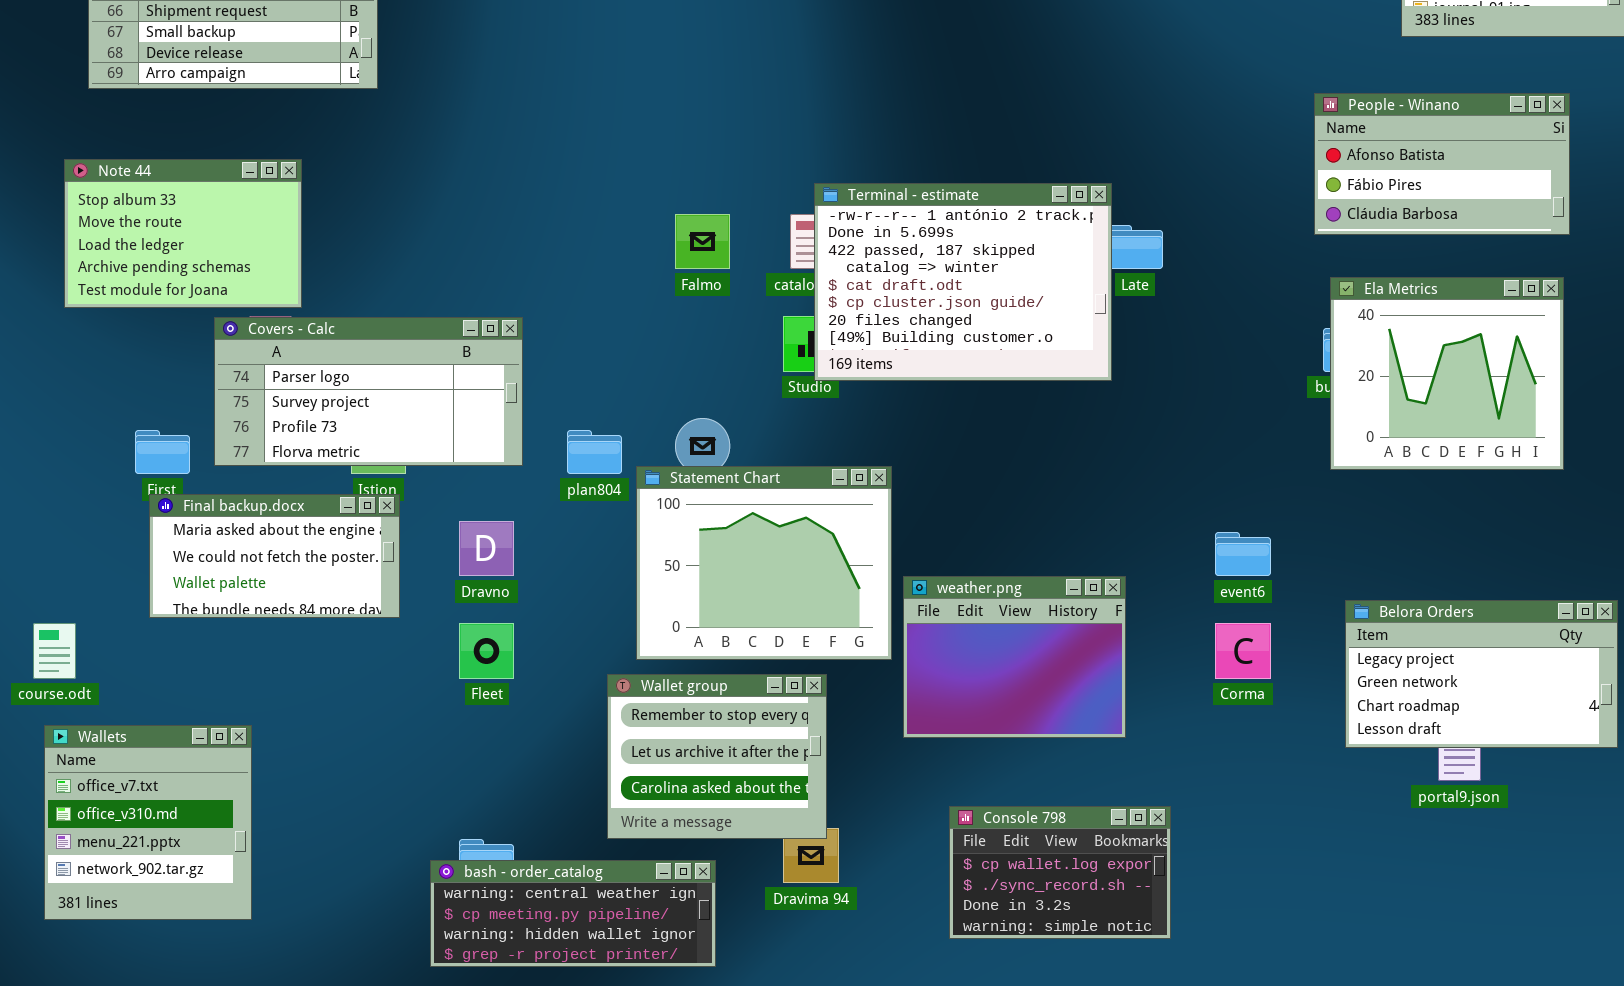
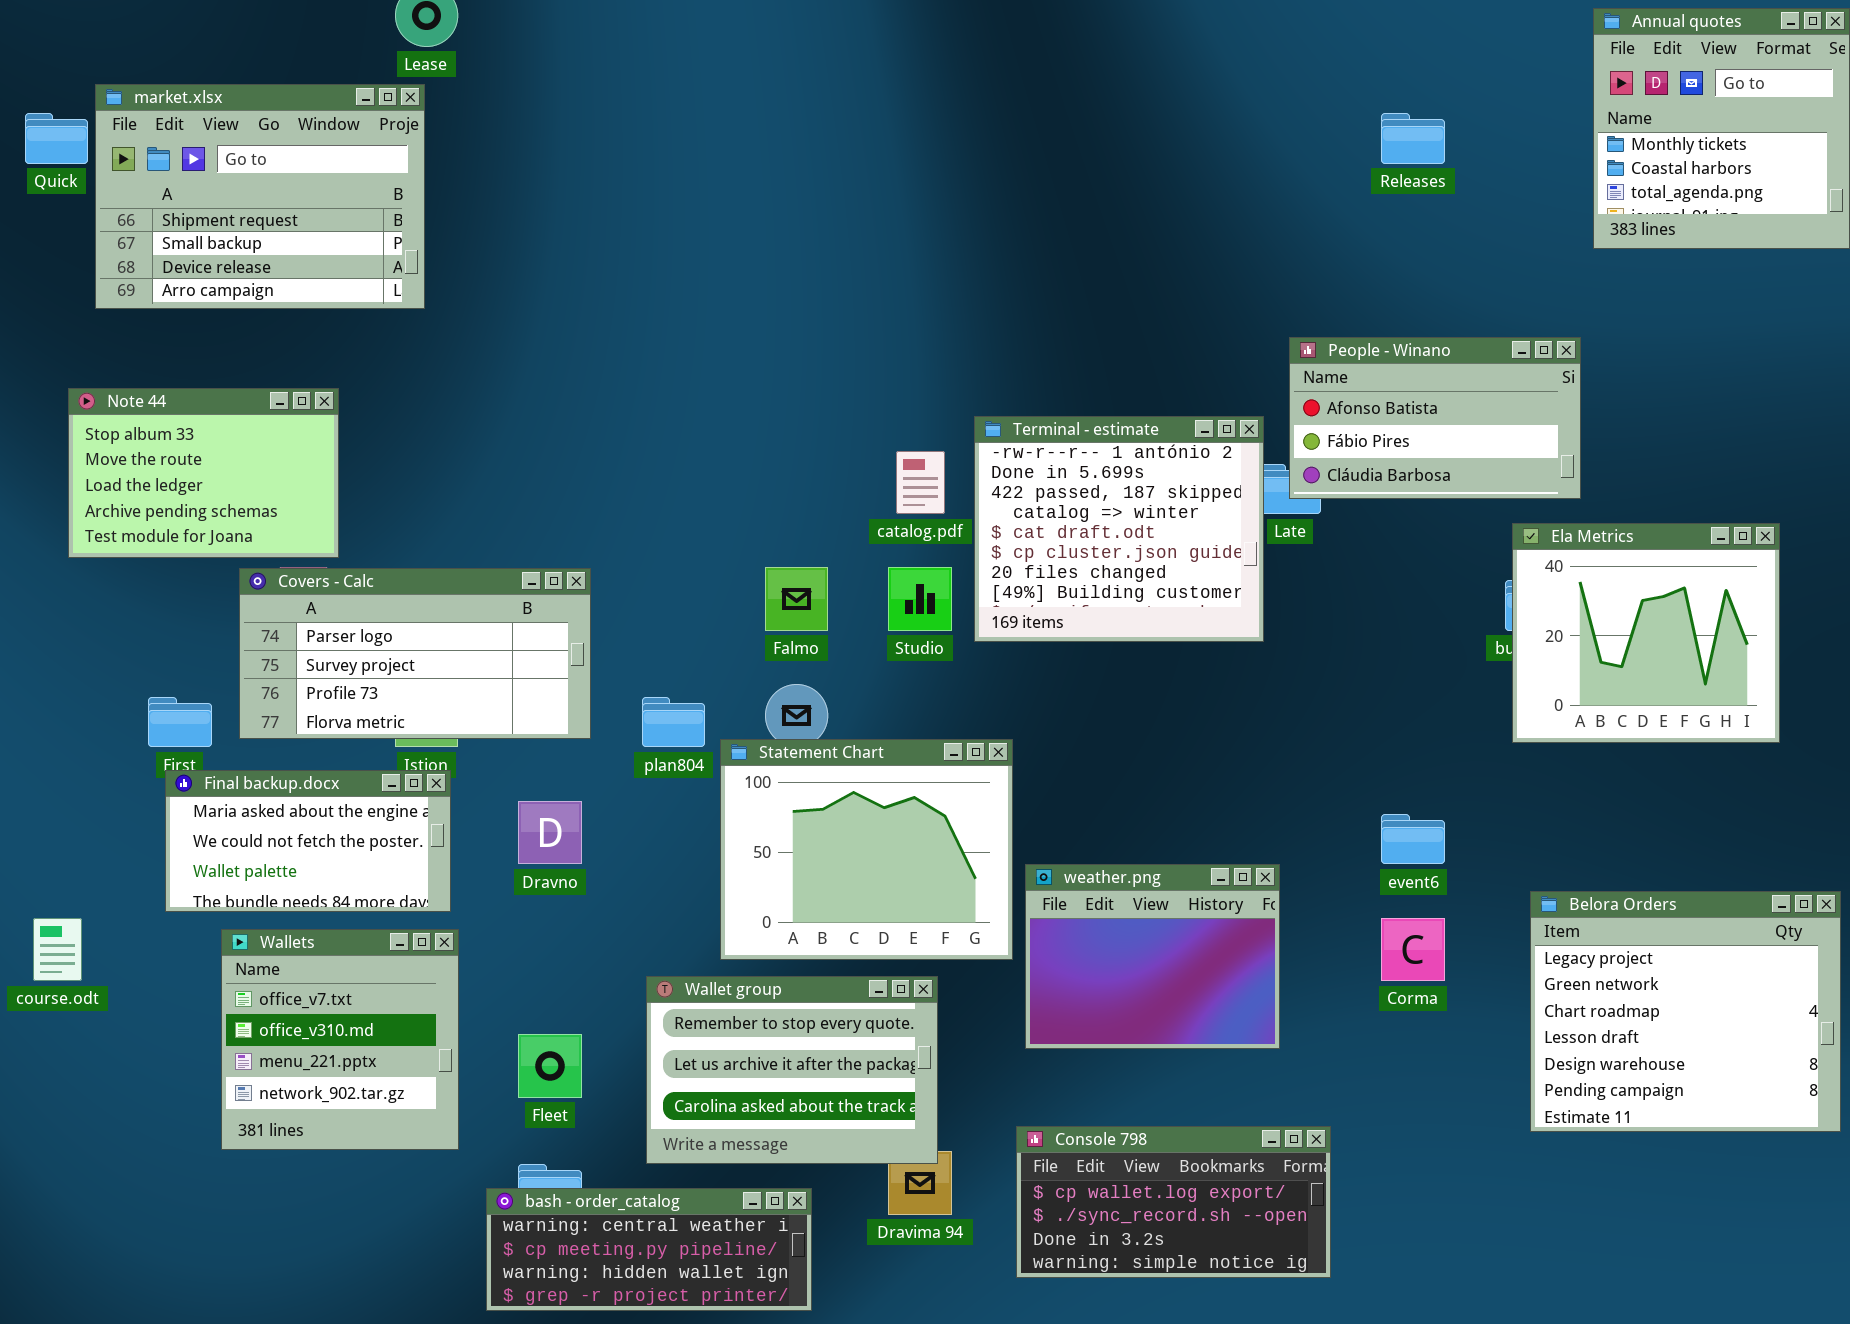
People - Winano: [1314,93,1570,235] -> [1289,337,1581,499], moved
Terminal - estimate: [814,183,1112,381] -> [974,416,1264,642], resized
Falmo: [675,214,730,269] -> [765,567,828,631], moved
Belora Orders: [1345,600,1618,748] -> [1530,891,1841,1132], resized
Fleet: [459,623,514,679] -> [518,1034,582,1098], moved
Wallet group: [607,674,827,839] -> [646,976,938,1164], resized
Wallets: [44,725,252,920] -> [221,929,459,1150], moved
Console 798: [949,806,1171,939] -> [1016,1126,1331,1278], resized

